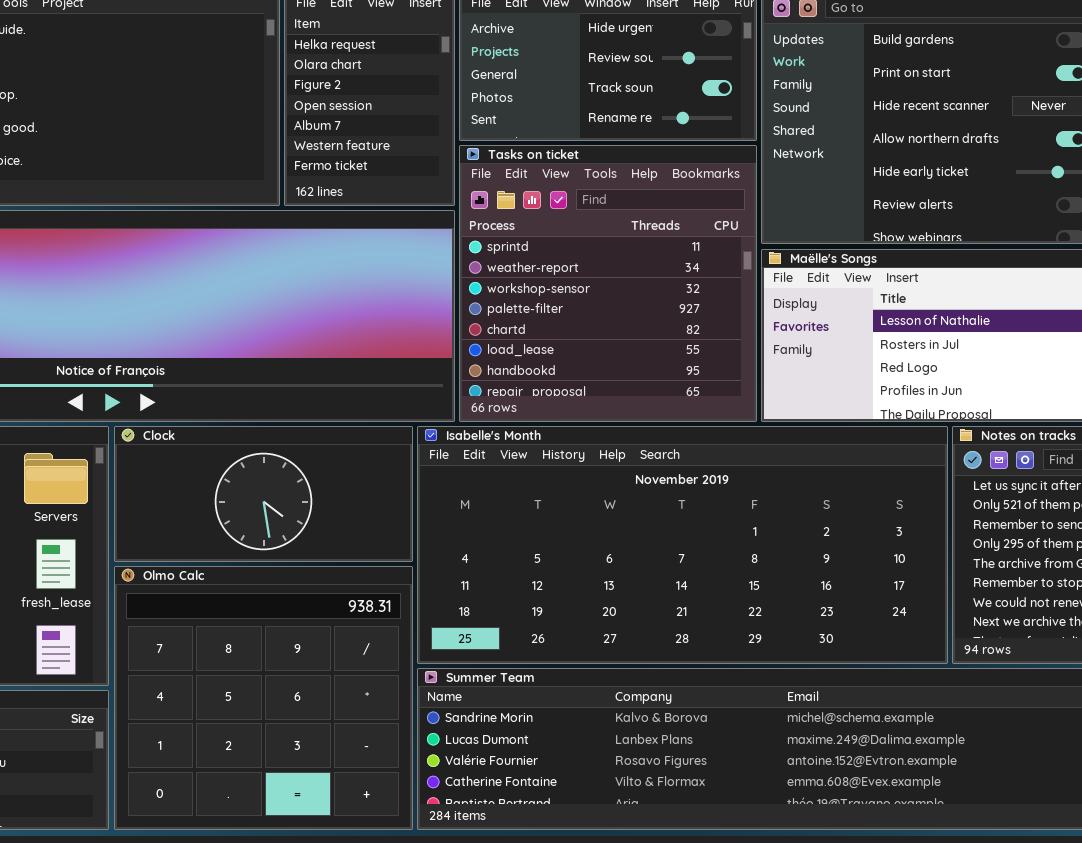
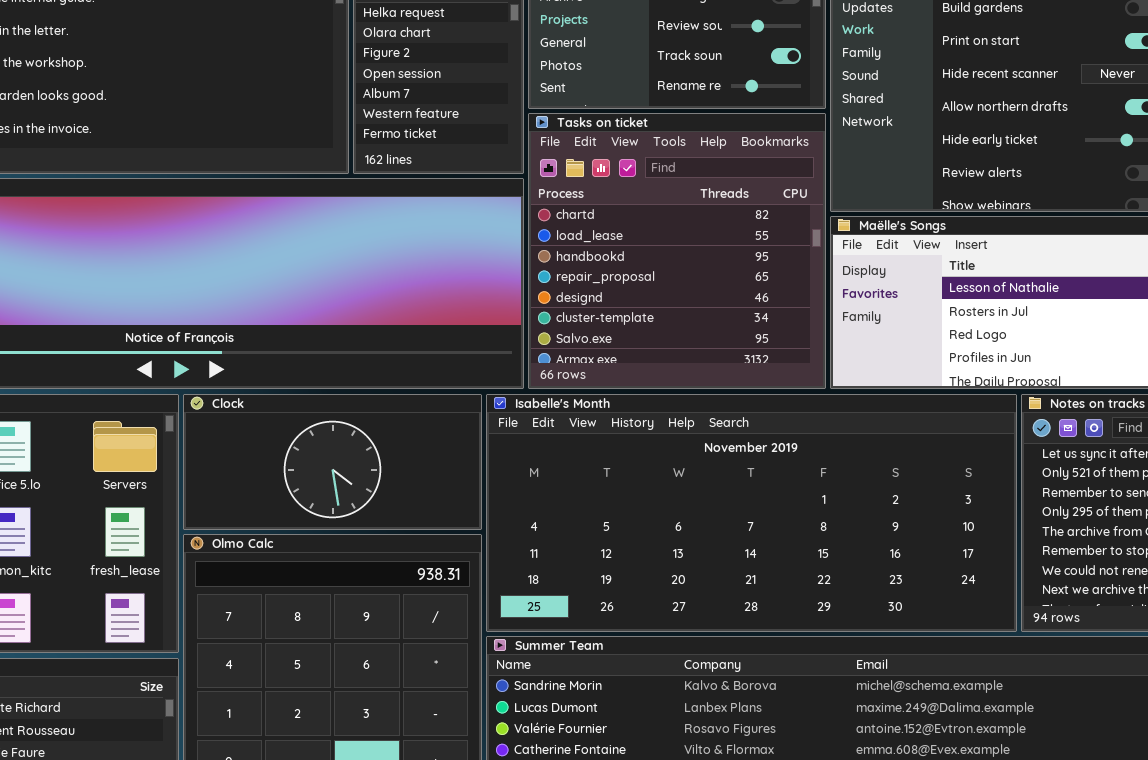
Tasks on ticket: [459,145,757,422] -> [528,113,826,389], scrolled down 4 rows

